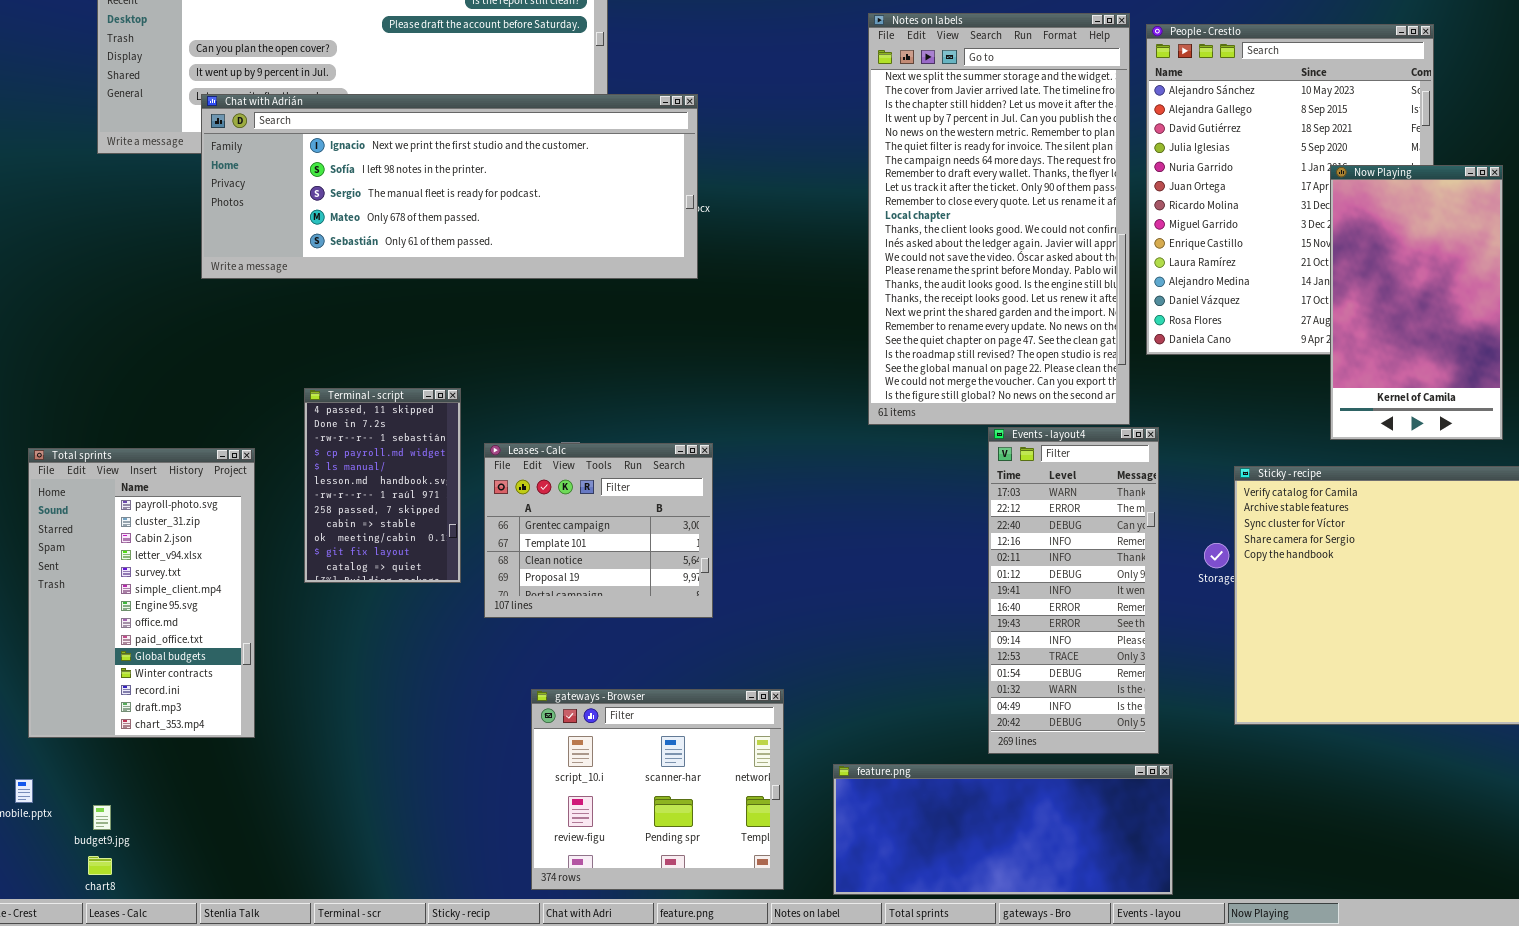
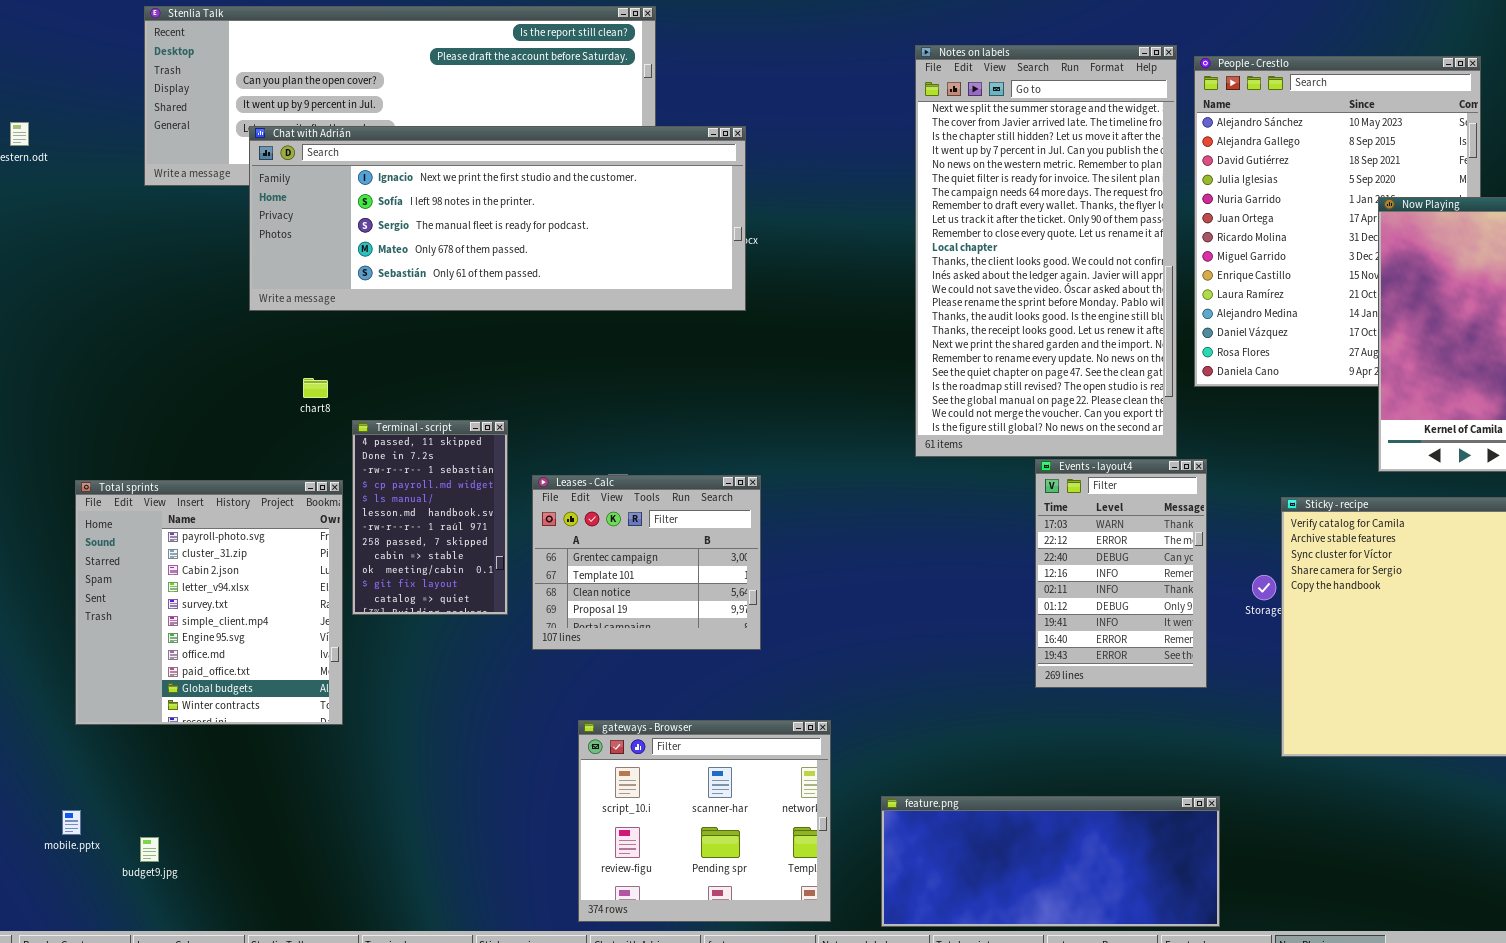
Events - layout4: [988,427,1159,754] -> [1035,459,1207,688], resized
Total sprints: [28,448,255,738] -> [75,480,343,725], resized
chart8: [88,856,112,875] -> [303,378,328,398], moved

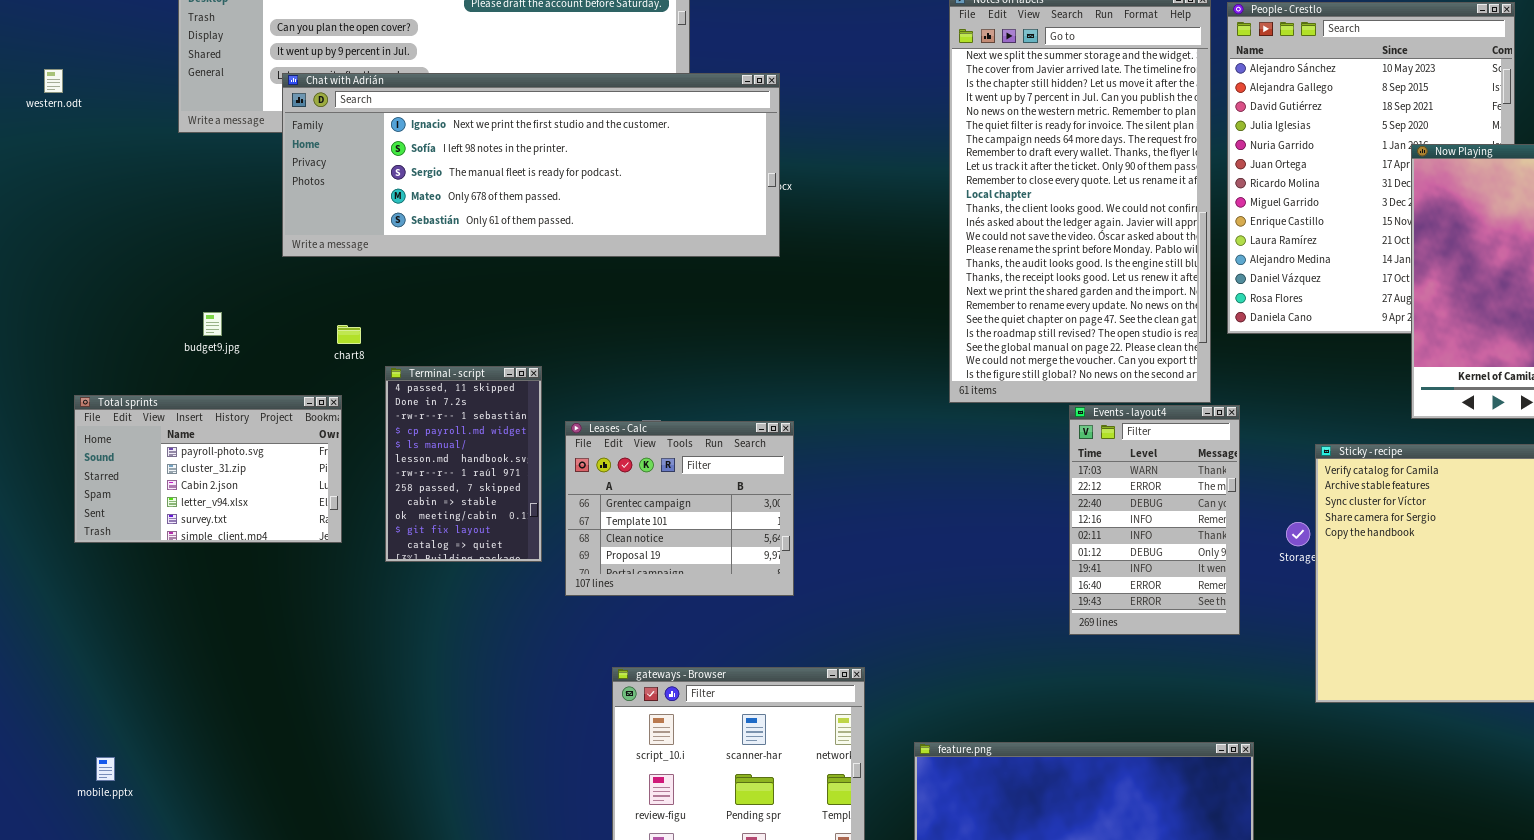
Total sprints: [75,480,343,725] -> [74,395,342,543], moved, resized
budget9.jpg: [140,837,159,862] -> [203,312,222,336], moved

